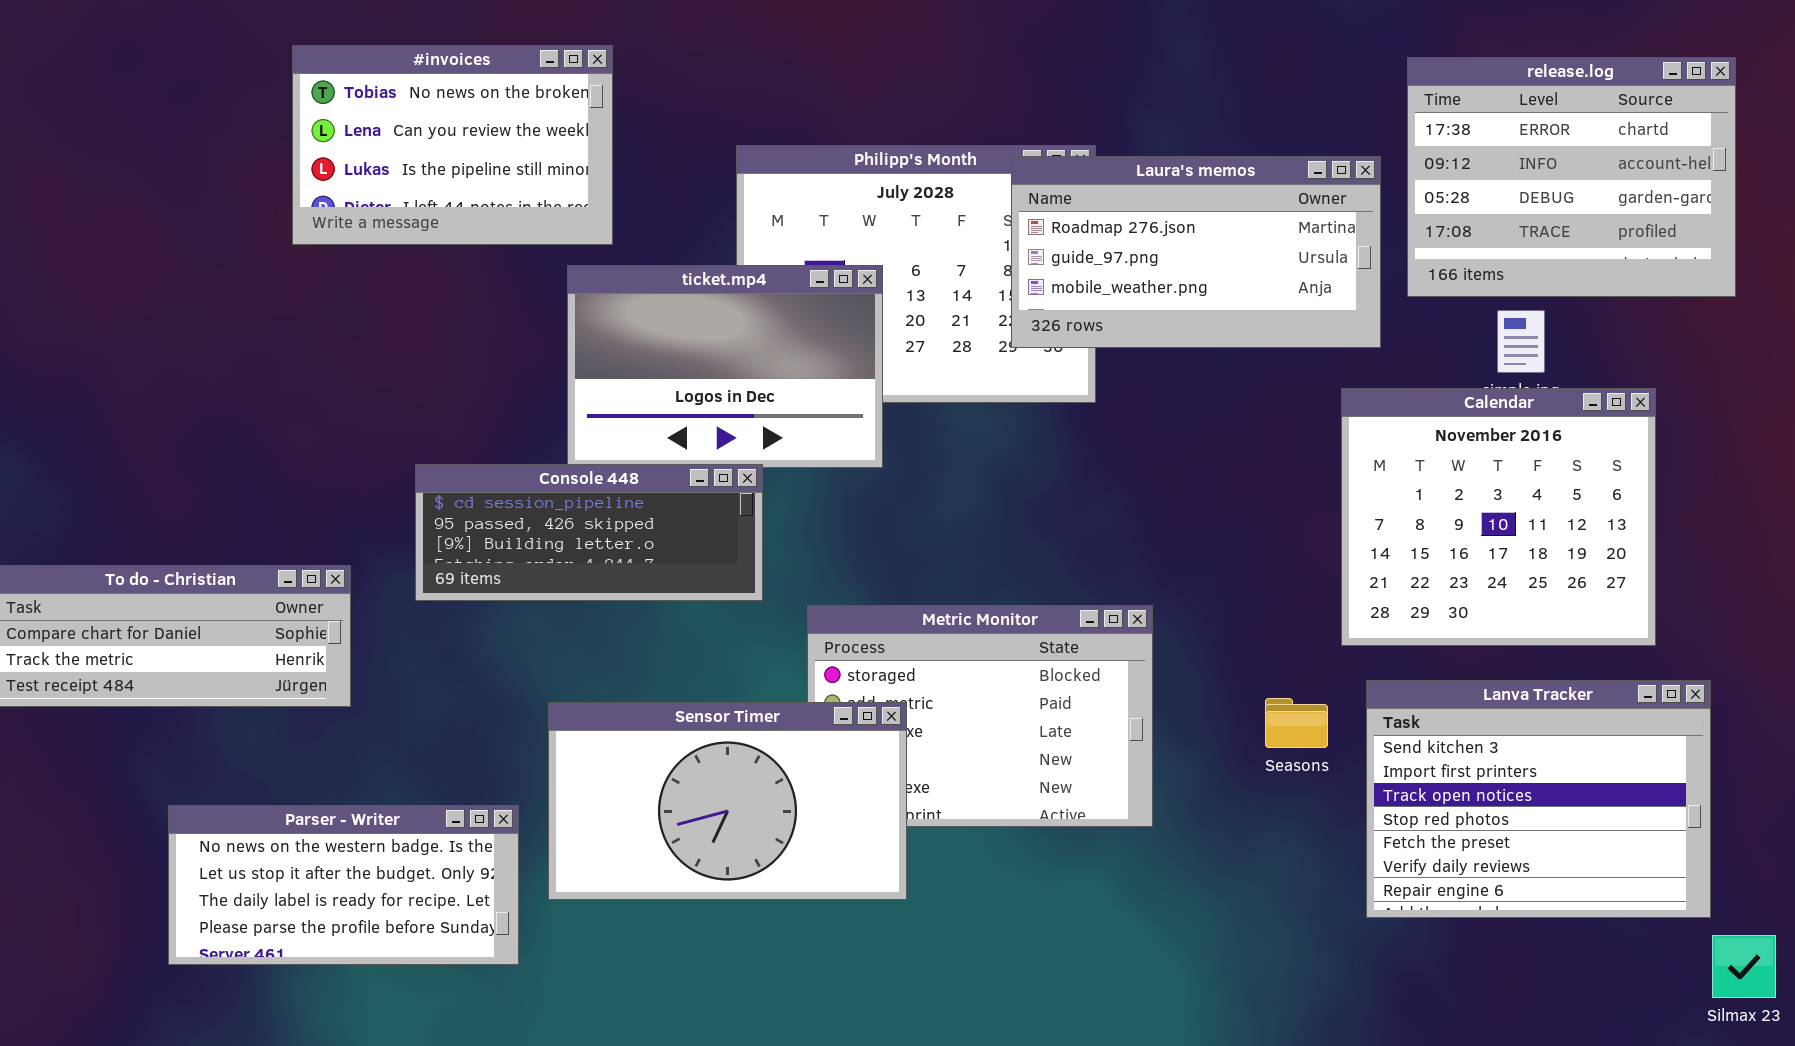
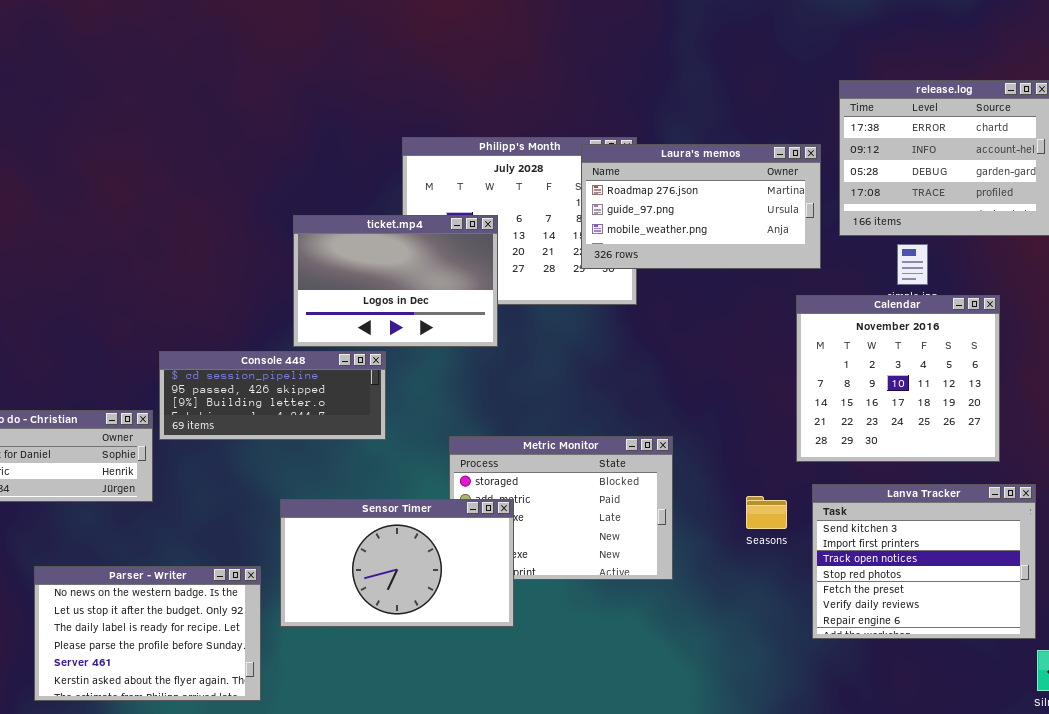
#invoices: [292,45,613,245] -> none, closed
Console 448: [415,464,763,601] -> [159,351,386,440], moved
Parser - Writer: [168,805,519,965] -> [34,566,261,701], resized

